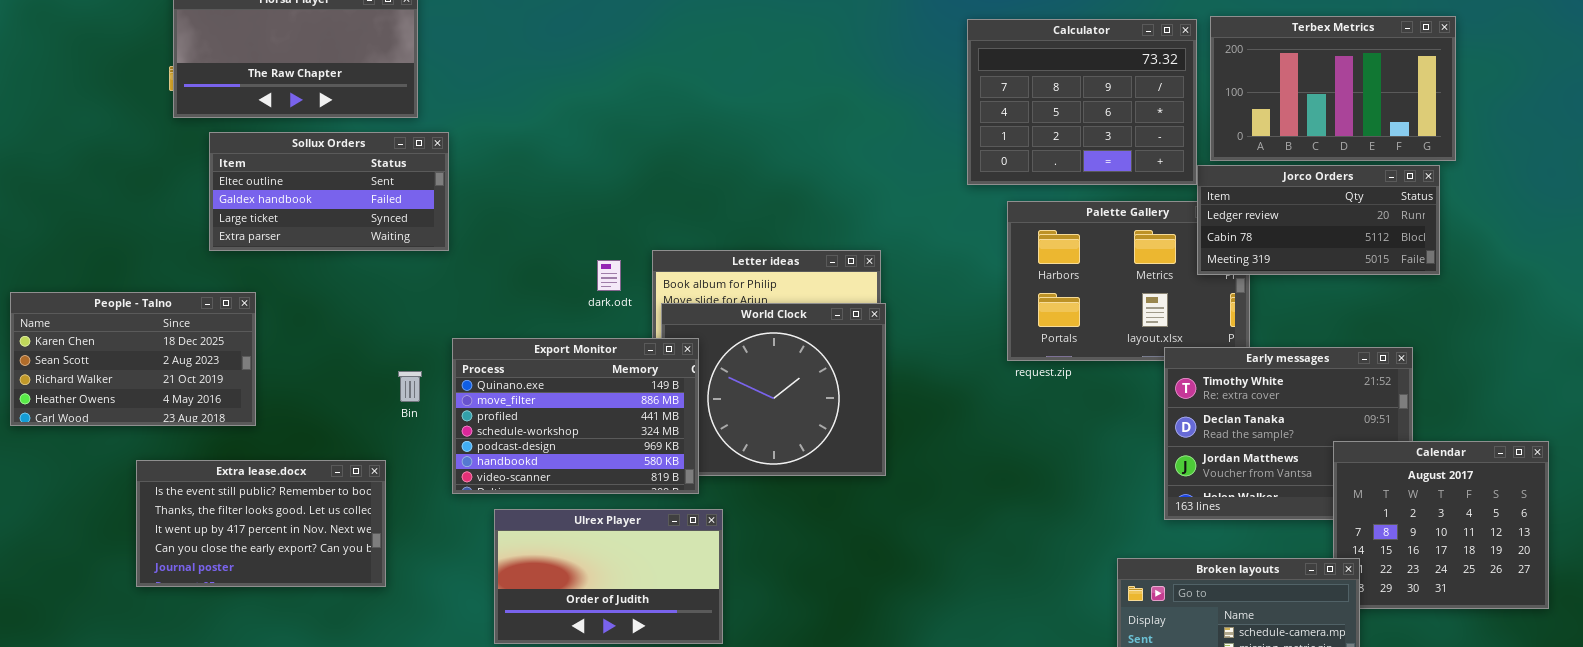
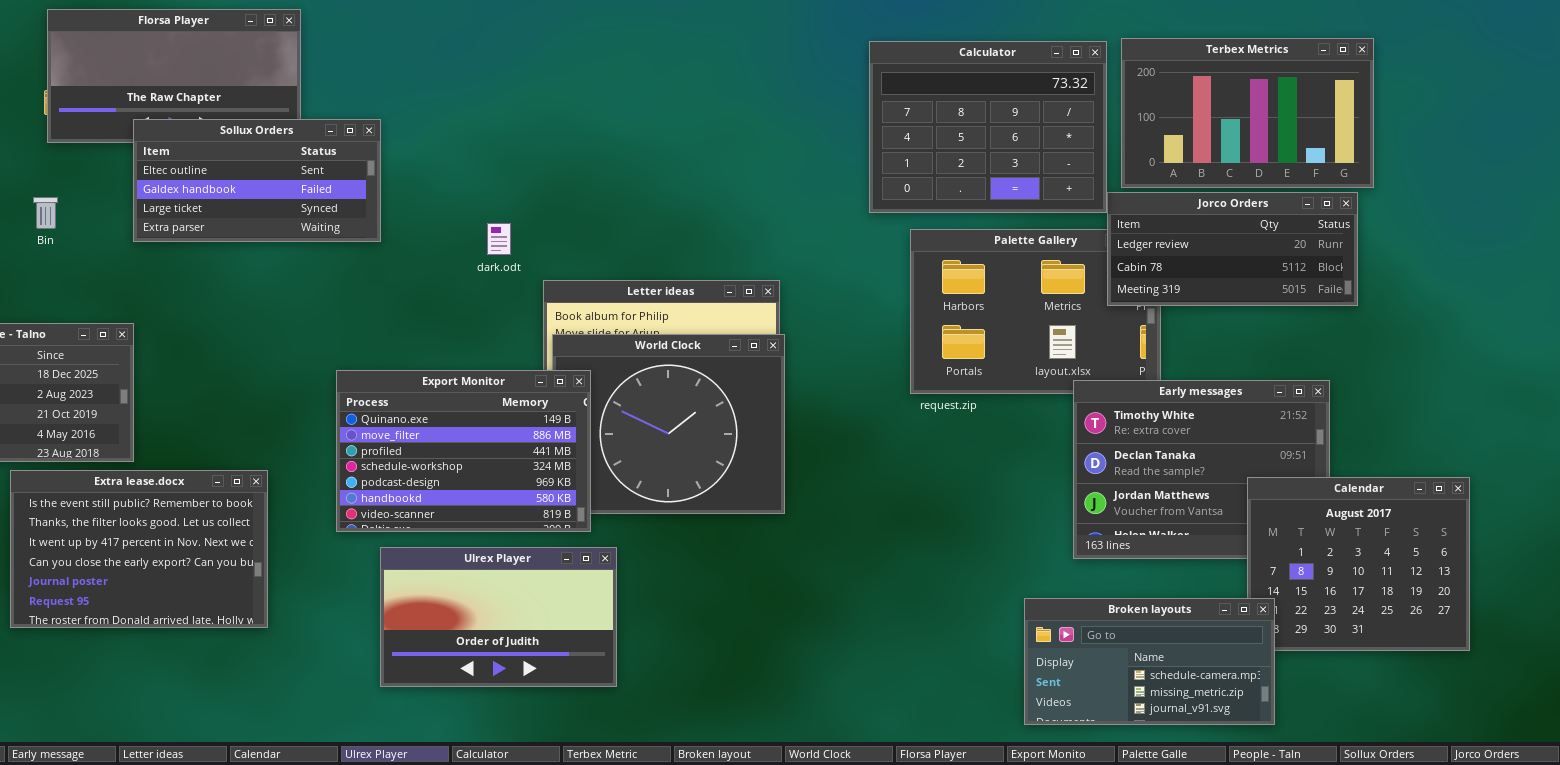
Sollux Orders: [209,132,449,251] -> [133,119,381,242], moved
dark.odt: [597,260,621,291] -> [487,223,511,255], moved
Bin: [398,371,422,402] -> [33,197,58,229], moved
Extra lease.docx: [136,460,386,587] -> [10,470,268,628], resized

